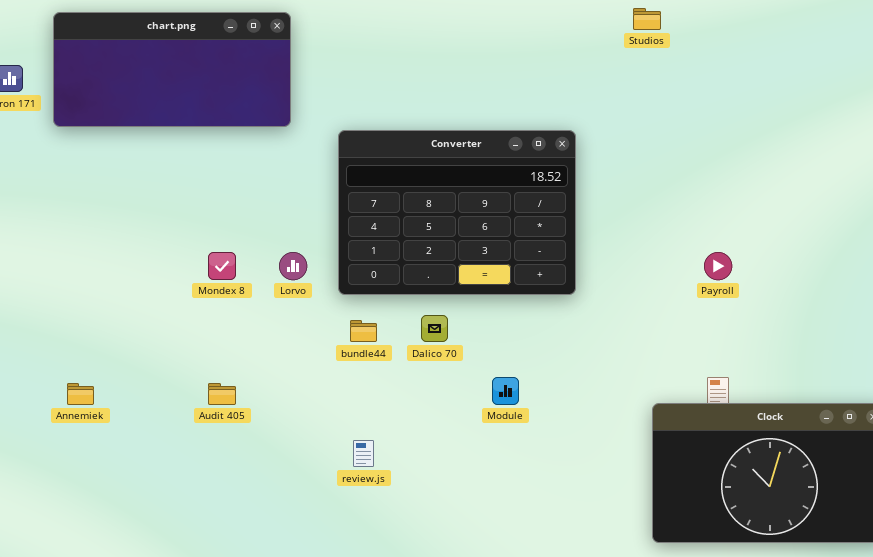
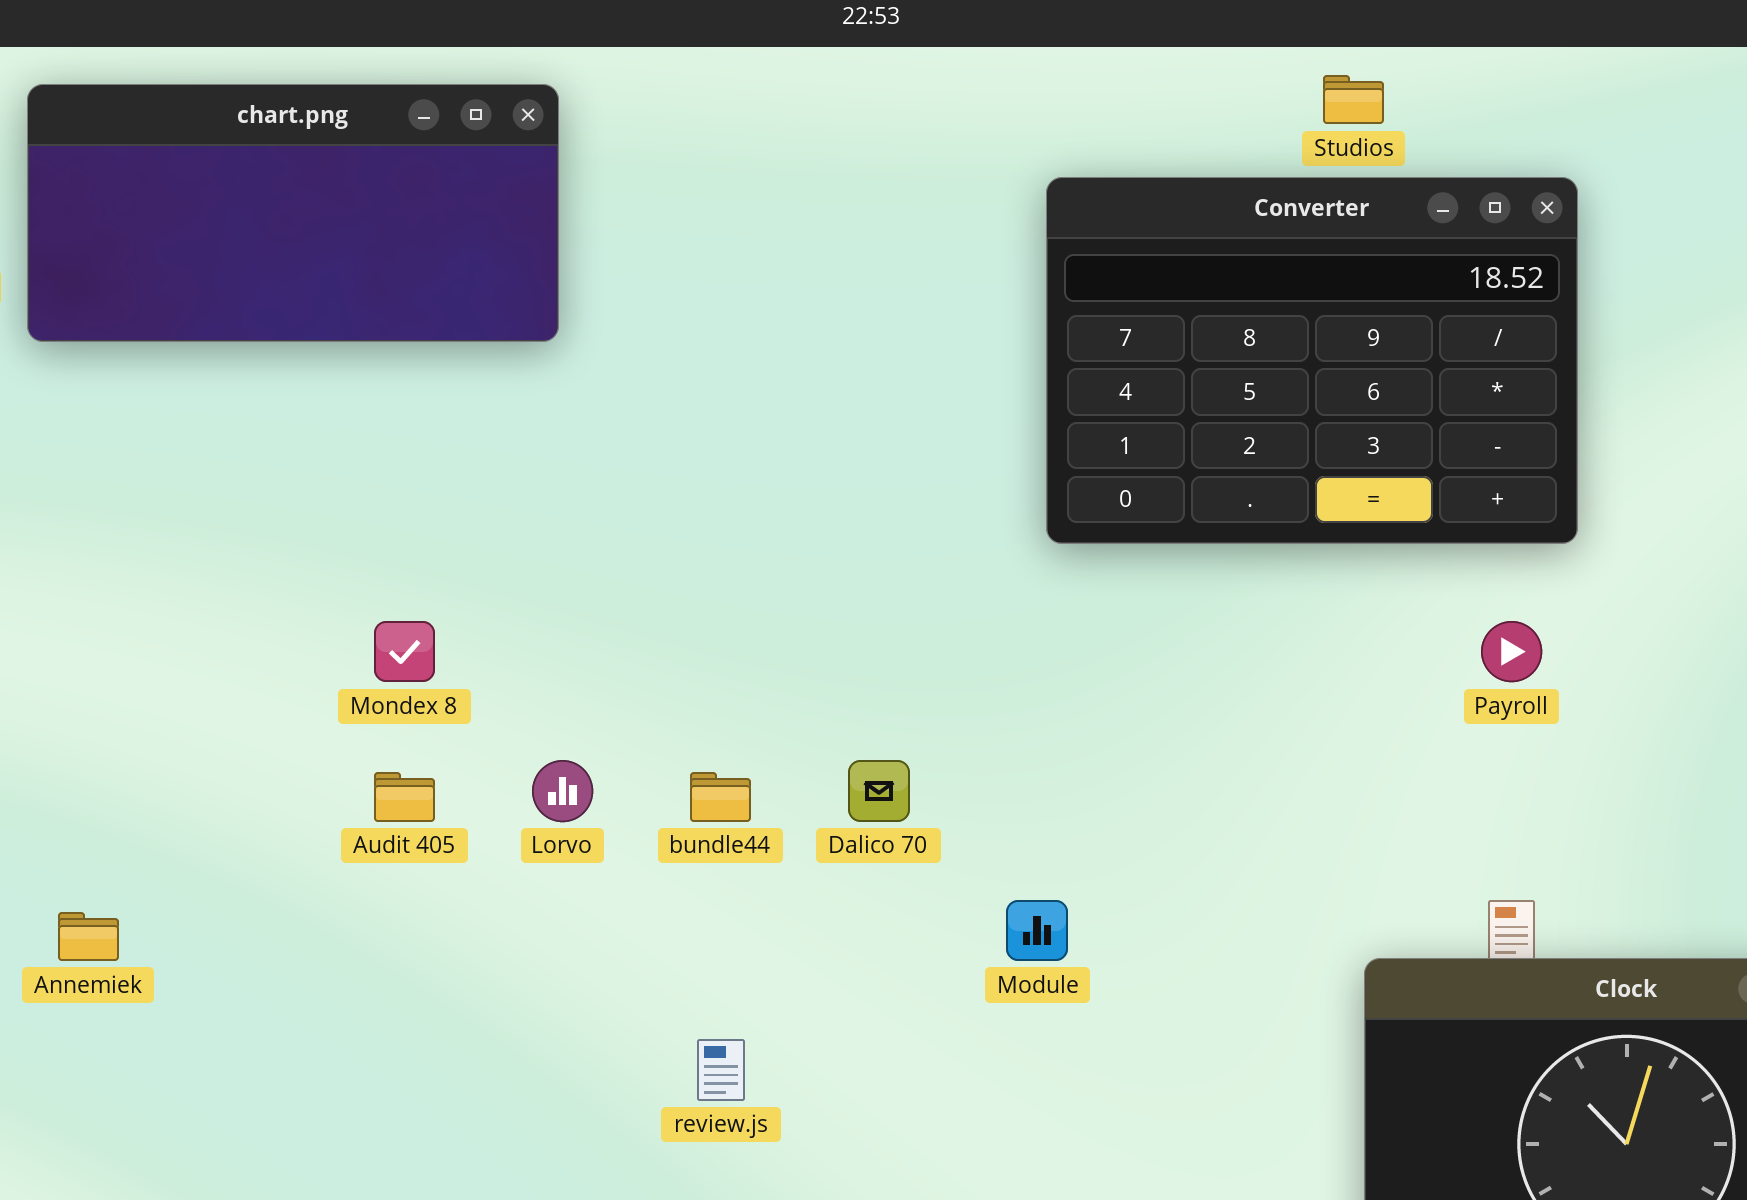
Converter: [338,130,576,295] -> [1046,177,1578,544], moved
Lorvo: [279,252,307,280] -> [532,760,593,822], moved
Audit 405: [208,383,236,405] -> [374,772,435,822], moved

